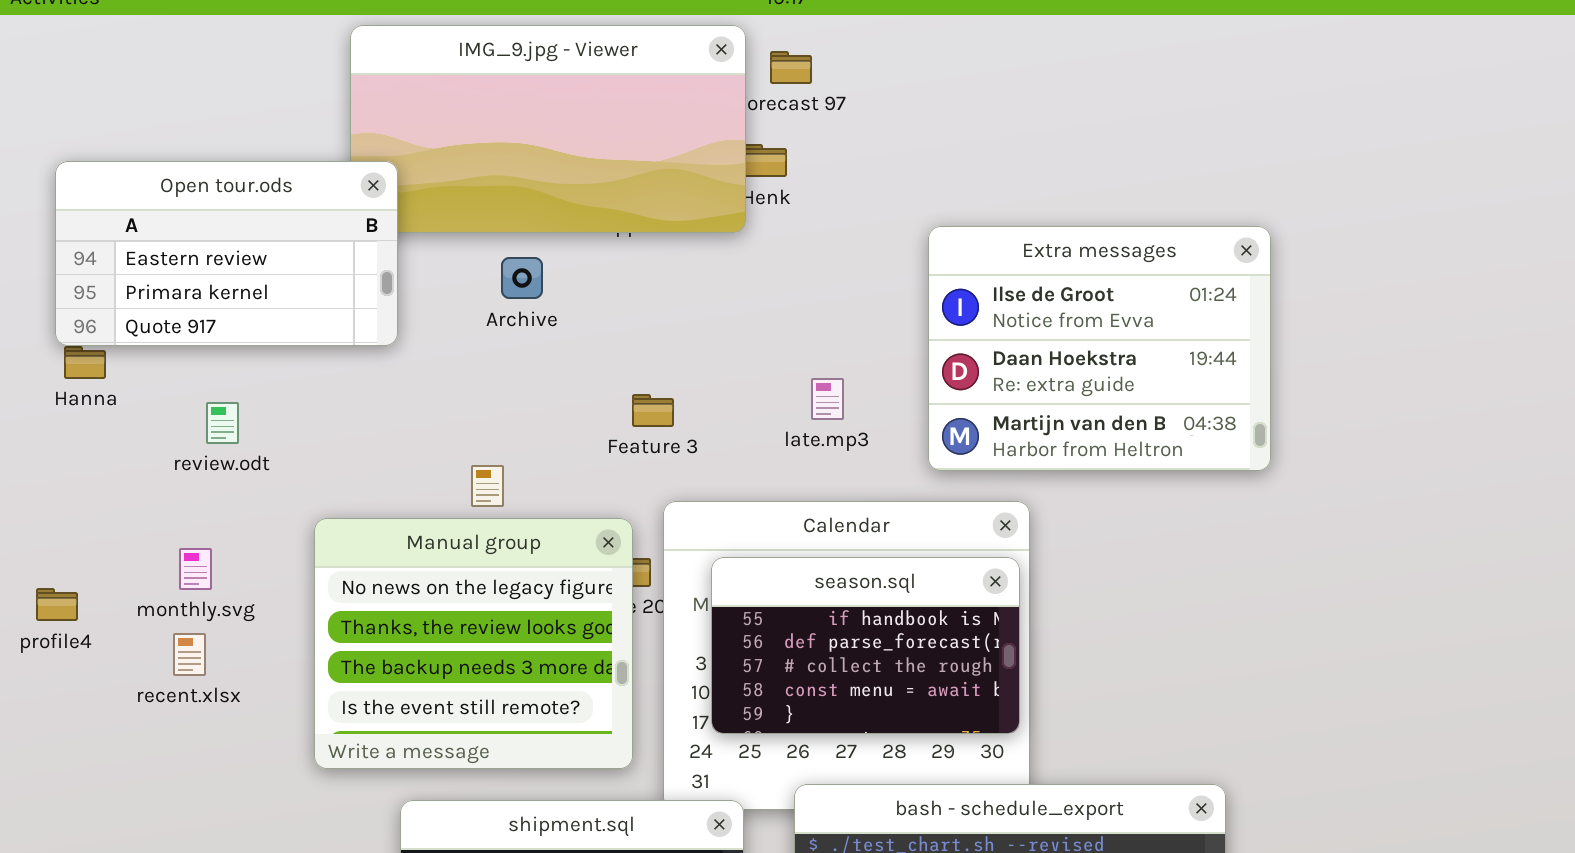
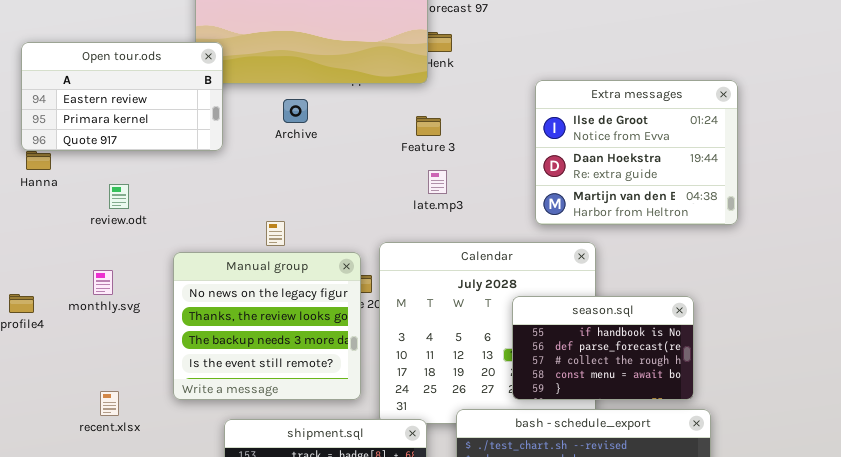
late.mp3: [811,378,844,420] -> [428,170,447,194], moved
Feature 3: [632,394,674,427] -> [416,116,441,136], moved
season.sql: [711,557,1020,734] -> [512,296,694,400], moved
recent.xlsx: [173,633,206,676] -> [100,391,119,416], moved

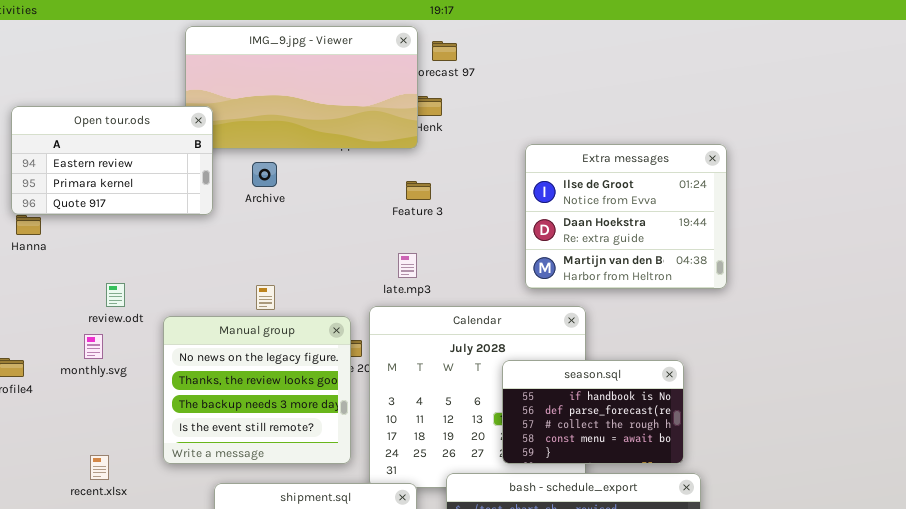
Archive: [283,99,308,123] -> [252,162,277,187], moved
late.mp3: [428,170,447,194] -> [398,253,417,278], moved
review.odt: [109,184,129,209] -> [106,283,125,307], moved

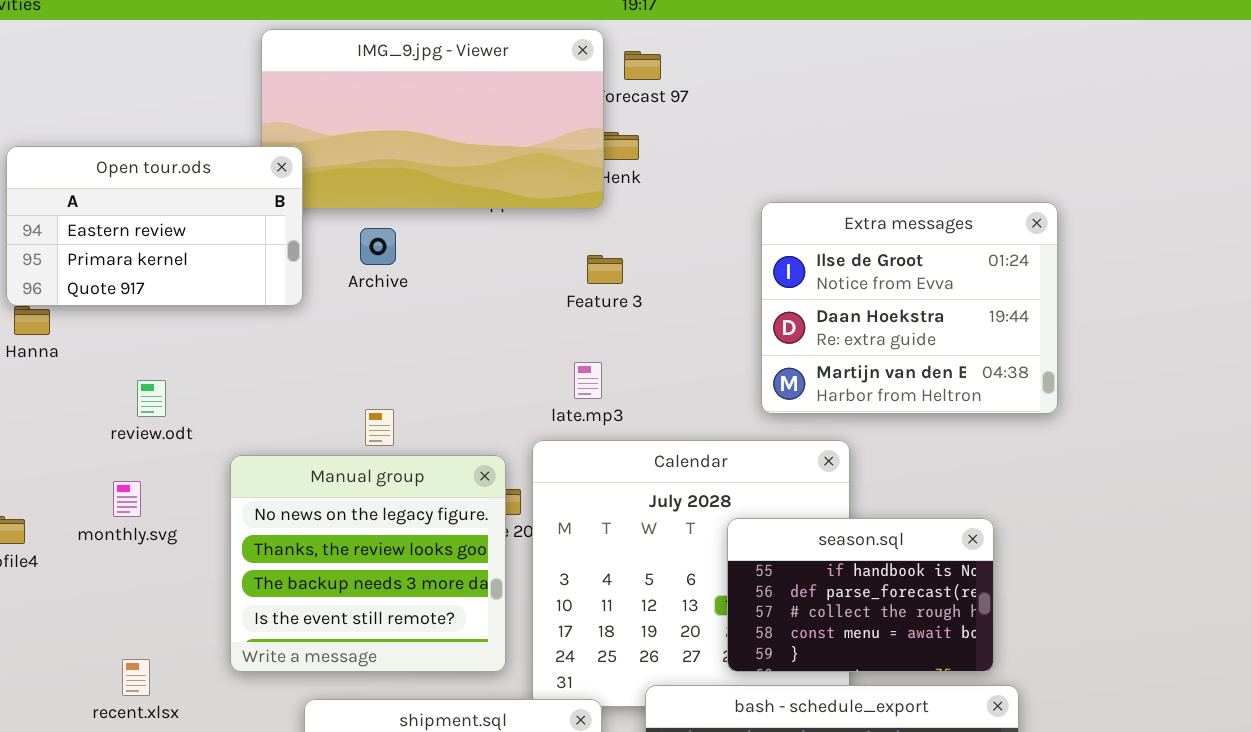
review.odt: [106,283,125,307] -> [137,380,166,417], moved

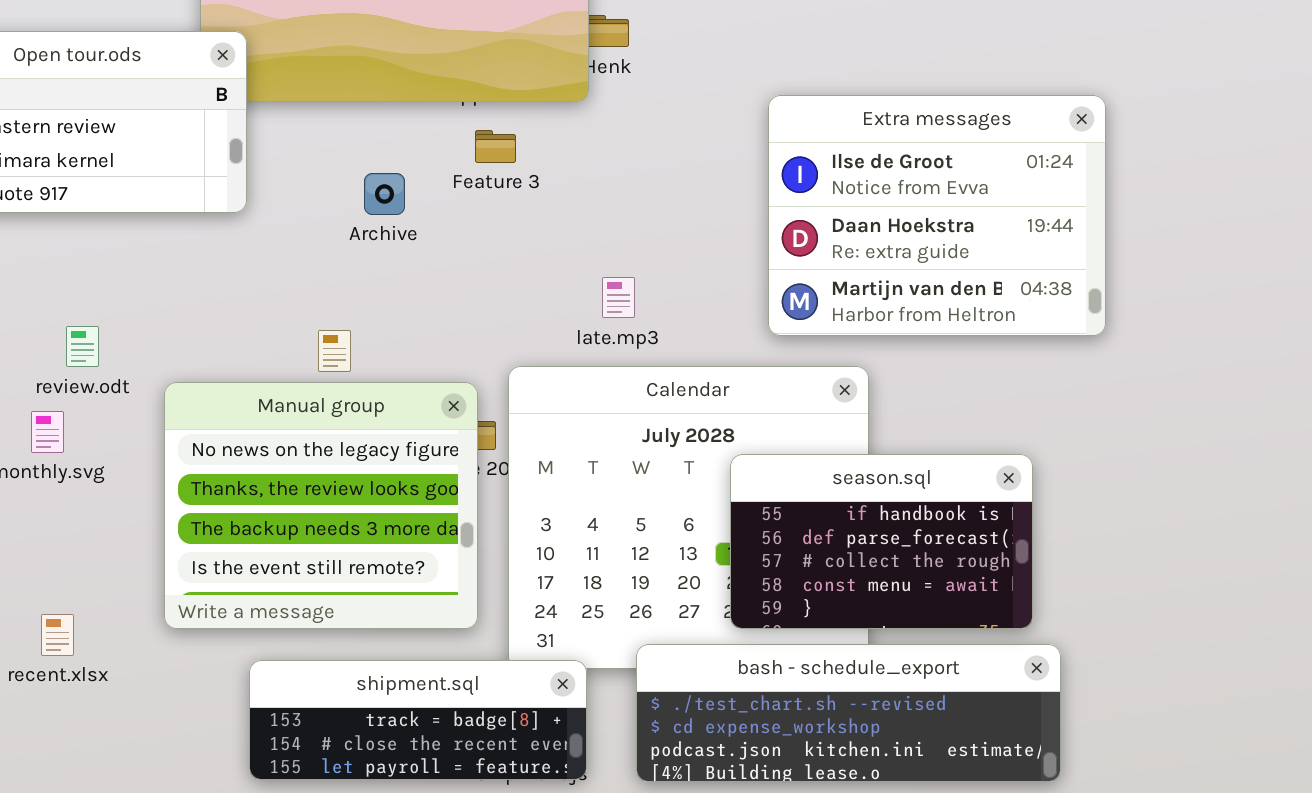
Archive: [360,228,396,265] -> [364,173,405,215], moved
Feature 3: [587,255,623,284] -> [475,130,516,163], moved
late.mp3: [574,362,602,399] -> [602,277,635,318], moved
review.odt: [137,380,166,417] -> [66,326,99,367], moved

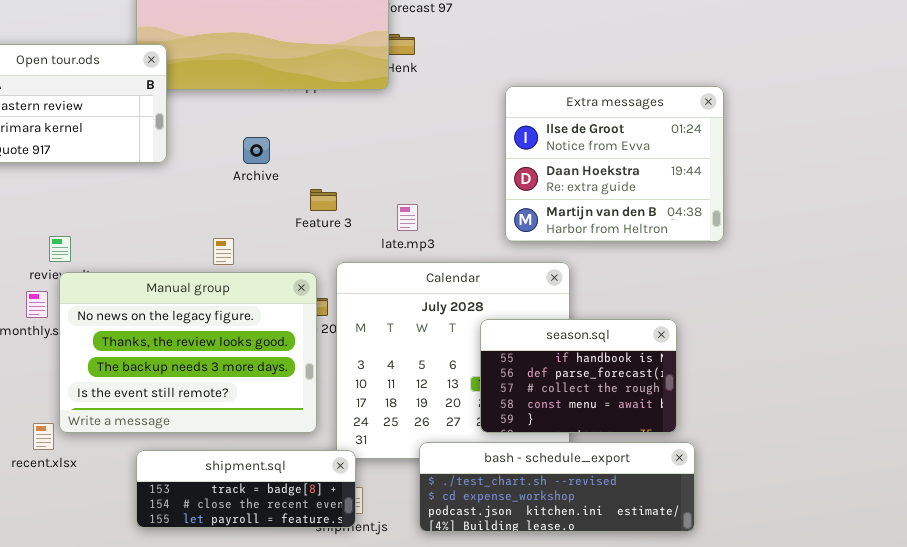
Feature 3: [475,130,516,163] -> [310,189,337,211], moved
Manual group: [164,382,478,629] -> [59,272,317,433], resized
shipment.sql: [249,660,587,780] -> [136,450,356,528], moved

